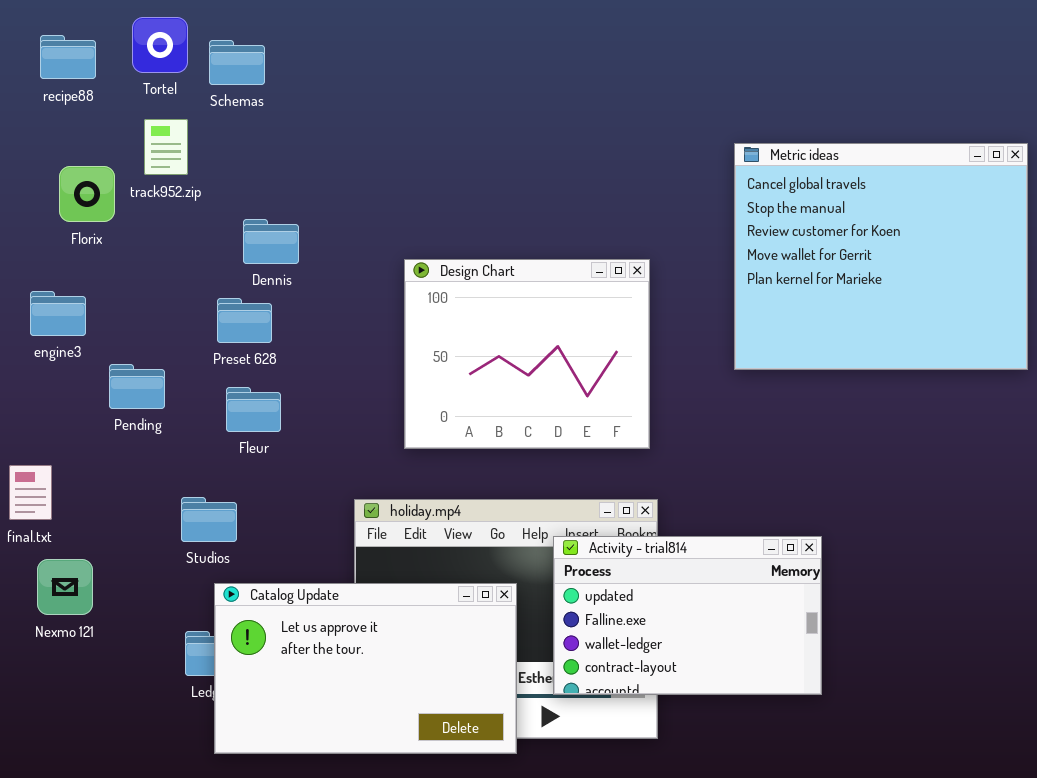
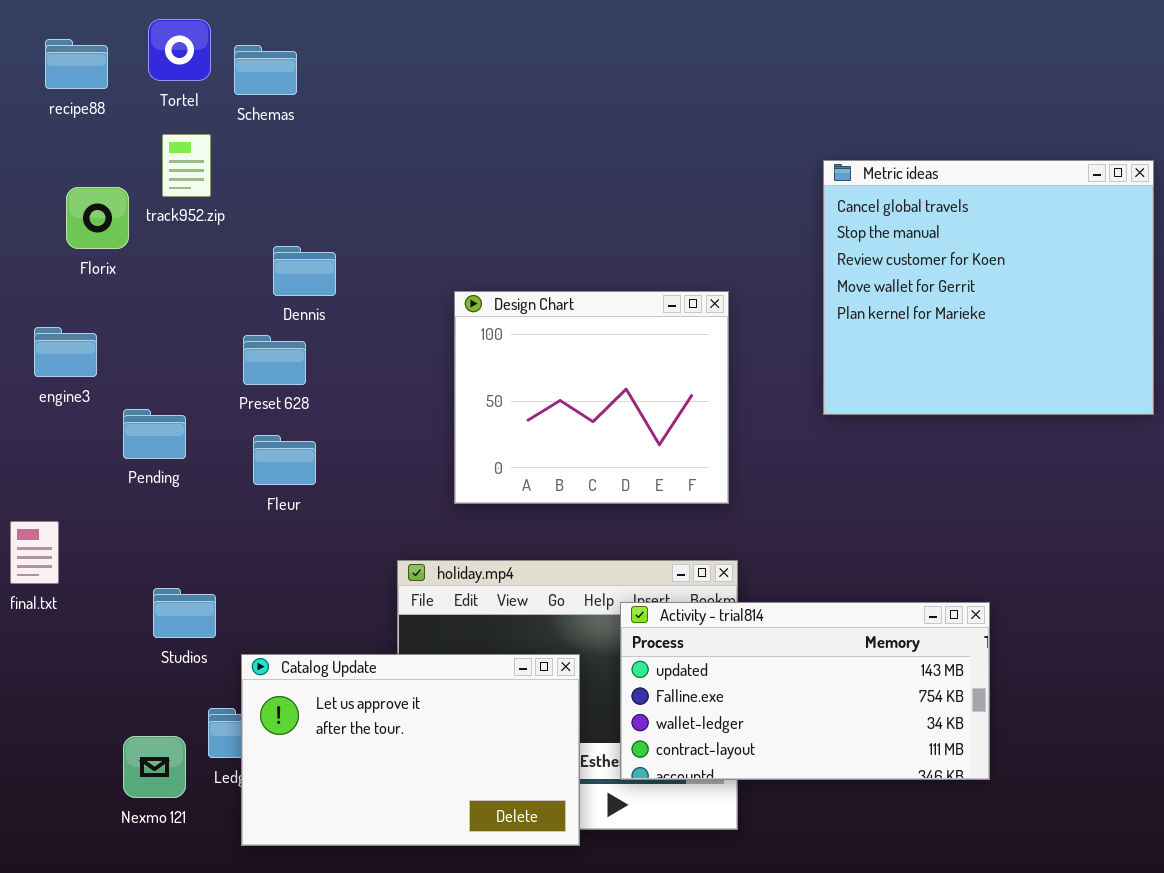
Studios: [181,497,237,542] -> [153,588,216,638], moved
Activity - trial814: [553,536,822,695] -> [620,602,990,780], resized
Nexmo 121: [37,559,93,615] -> [123,736,186,798], moved

